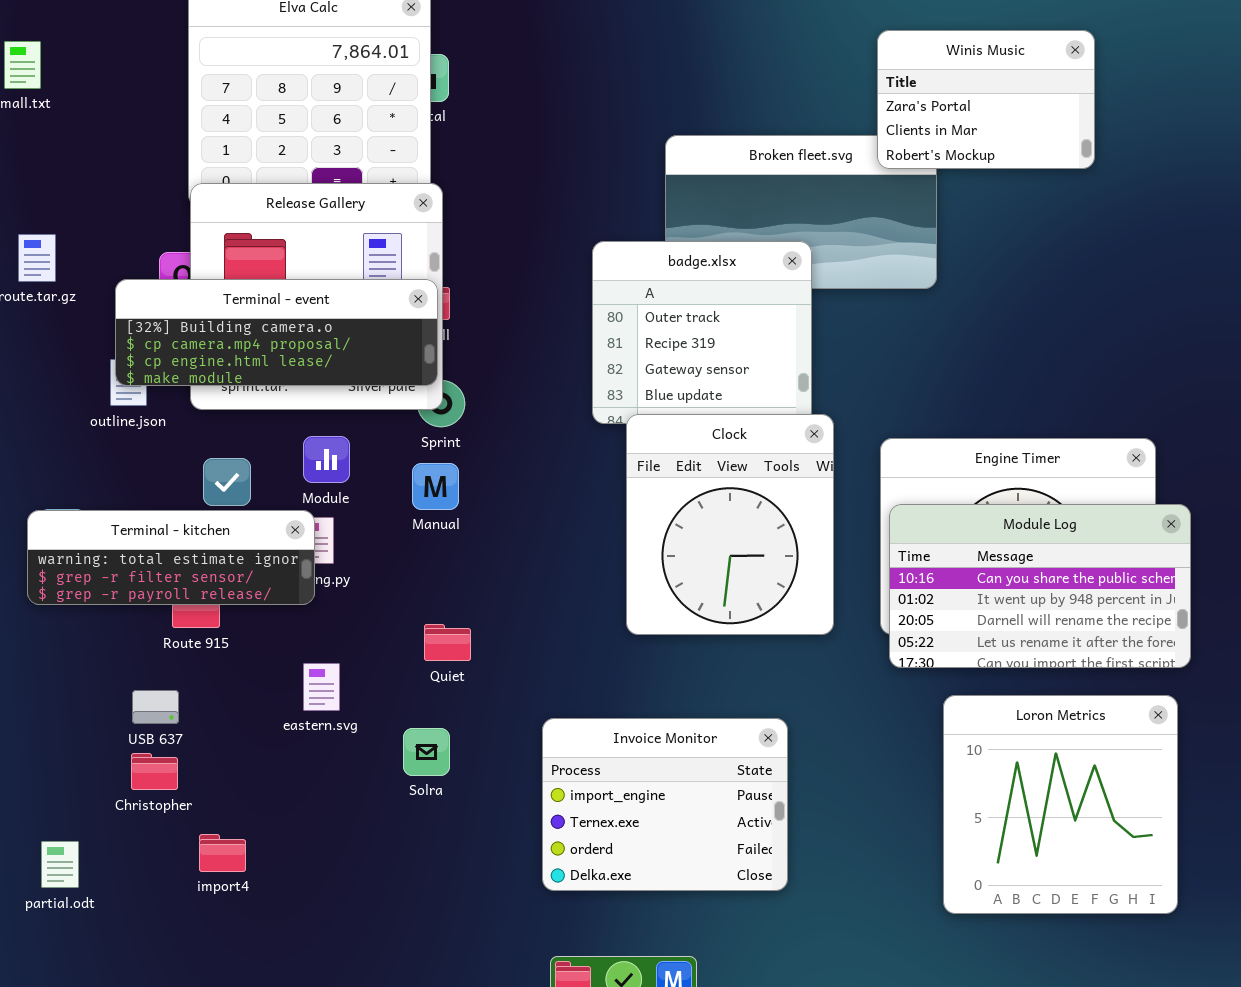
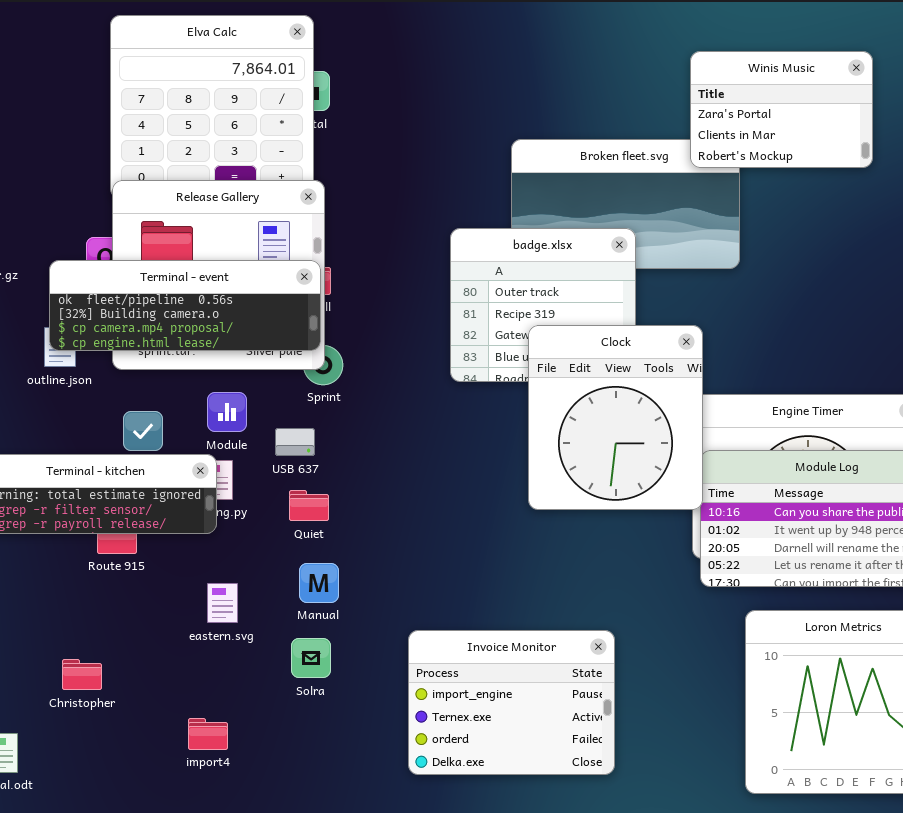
Terminal - event: [115,279,438,386] -> [49,260,321,351], scrolled up 1 row
Clock: [626,414,834,635] -> [528,325,703,510], moved
Manual: [412,463,459,510] -> [299,563,339,603], moved
Quiet: [424,624,471,661] -> [289,490,329,521], moved
USB 637: [132,690,179,724] -> [275,428,315,456], moved
import4: [199,834,246,872] -> [188,718,228,750], moved

